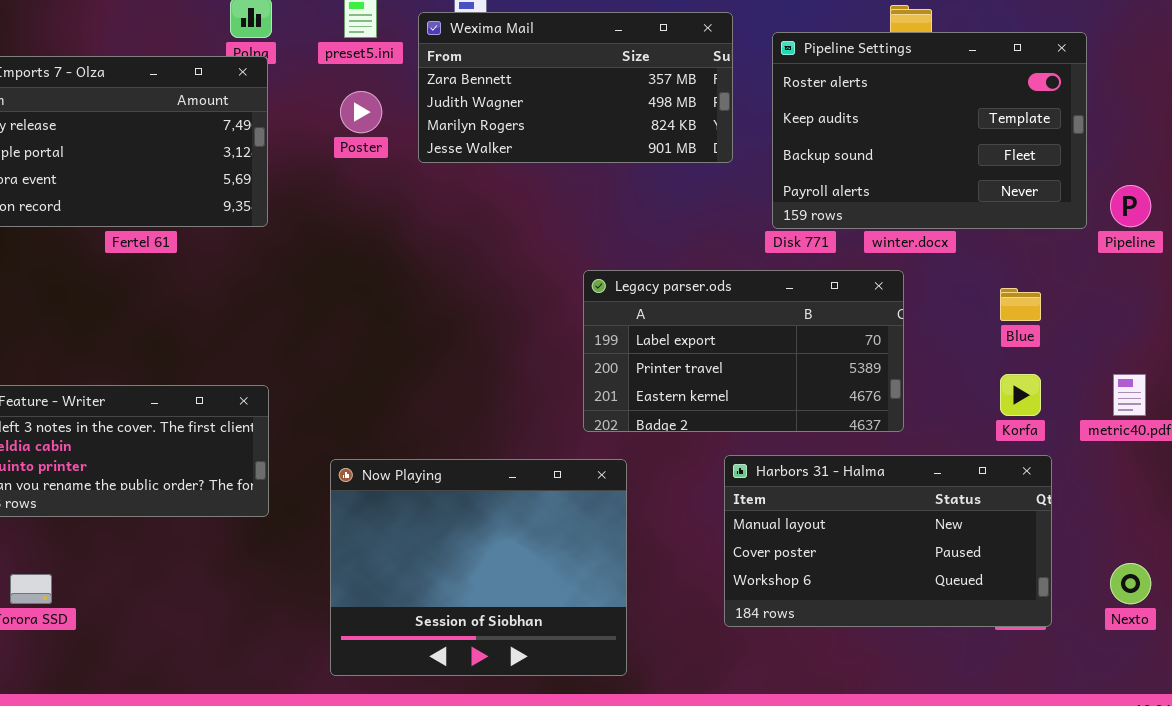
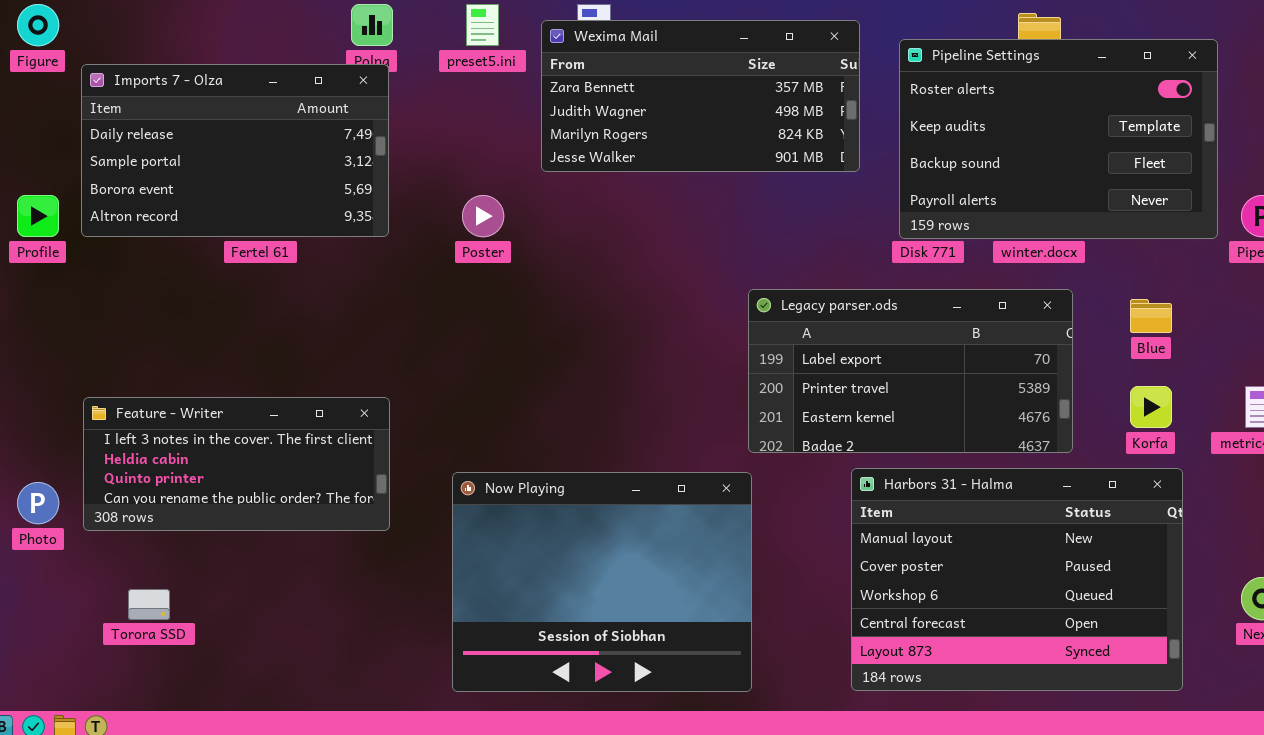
Poster: [340,91,382,133] -> [462,195,504,237], moved
Legacy parser.ods: [583,270,904,432] -> [748,289,1073,453], moved
Harbors 31 - Halma: [724,455,1052,627] -> [851,468,1183,691], resized

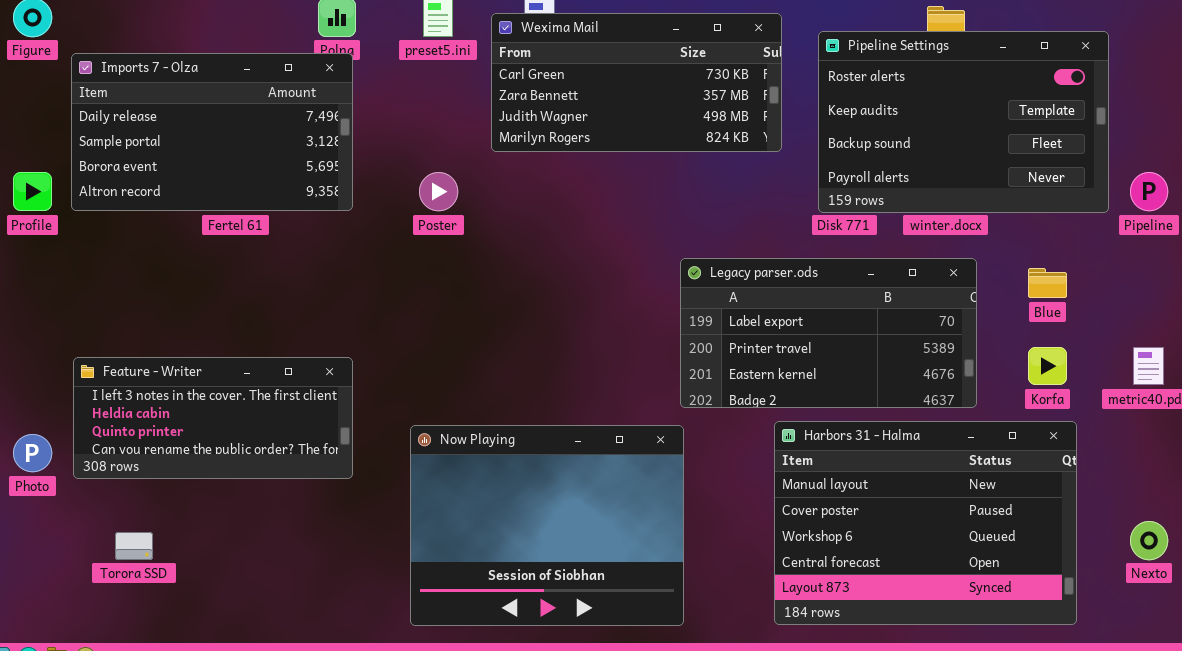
Wexima Mail: [541,20,860,172] -> [491,13,782,152], scrolled up 1 row

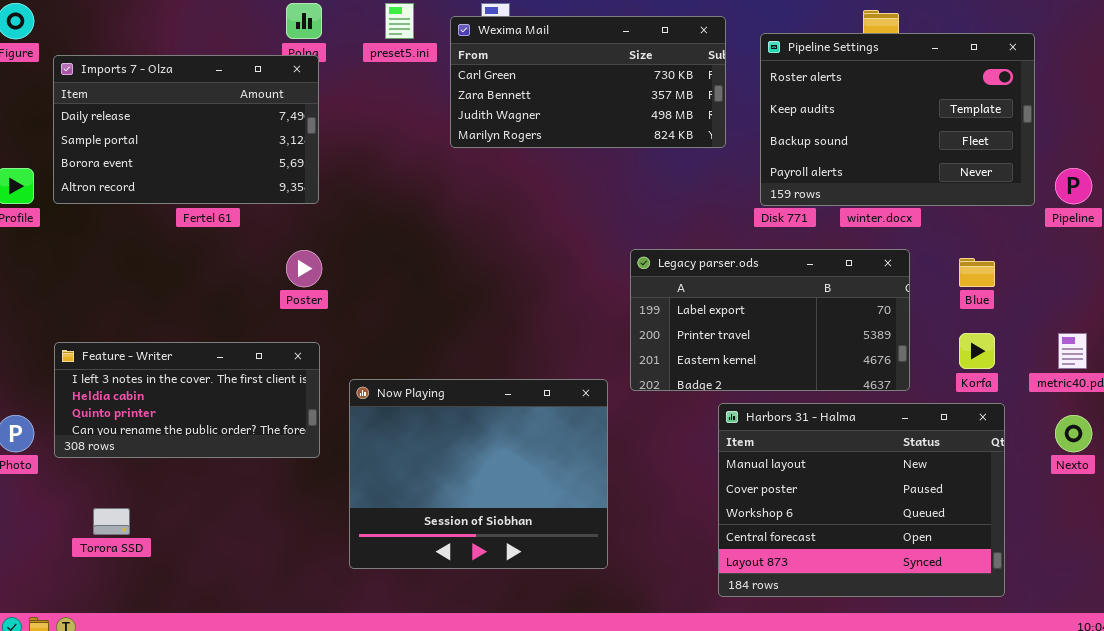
Poster: [419,172,458,211] -> [286,250,322,287], moved
Now Playing: [410,425,684,626] -> [349,379,608,569], moved
Nexto: [1130,521,1168,560] -> [1055,415,1092,452], moved

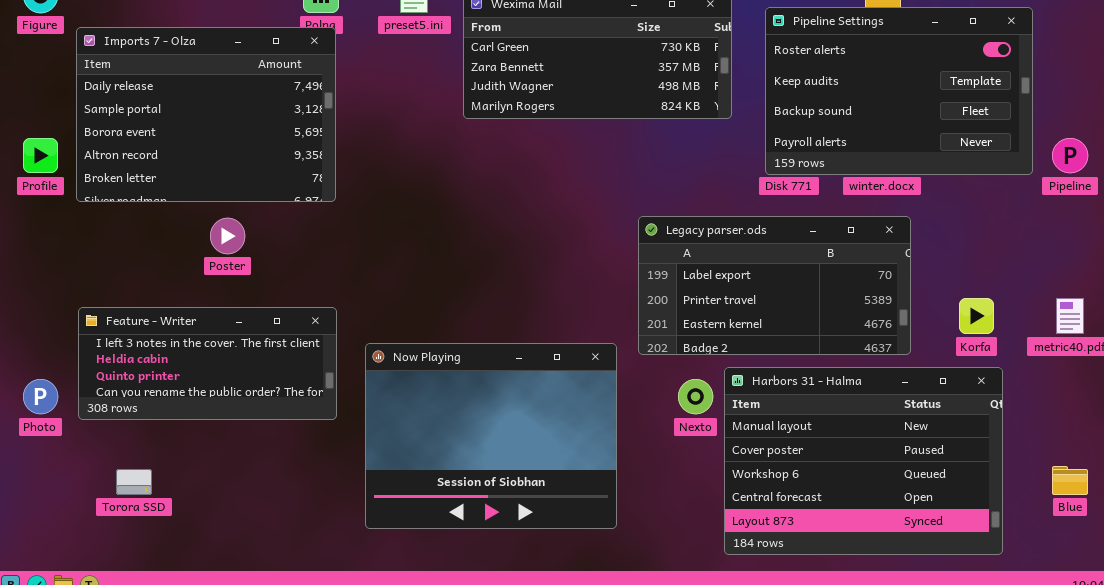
Imports 7 - Olza: [53,55,319,204] -> [76,27,336,202], resized
Poster: [286,250,322,287] -> [210,218,245,254], moved
Blue: [959,258,995,287] -> [1052,466,1088,495], moved
Nexto: [1055,415,1092,452] -> [678,379,713,414], moved

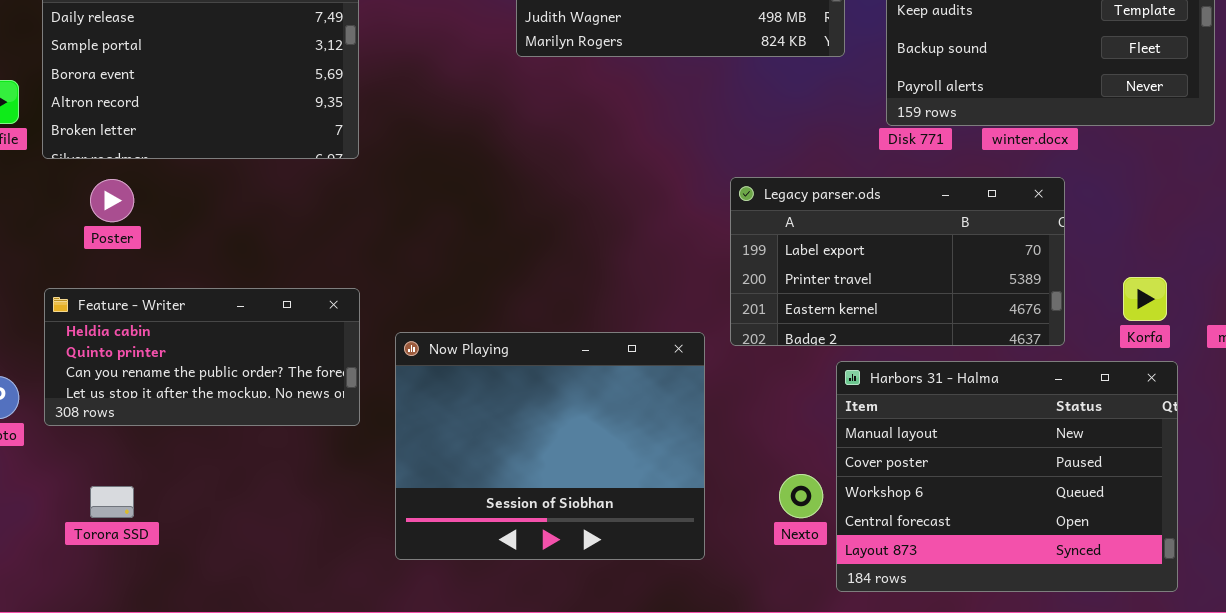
Poster: [210,218,245,254] -> [90,179,134,222], moved
Feature - Writer: [78,307,337,420] -> [44,288,360,426], scrolled down 1 row
Nexto: [678,379,713,414] -> [779,474,823,518], moved

